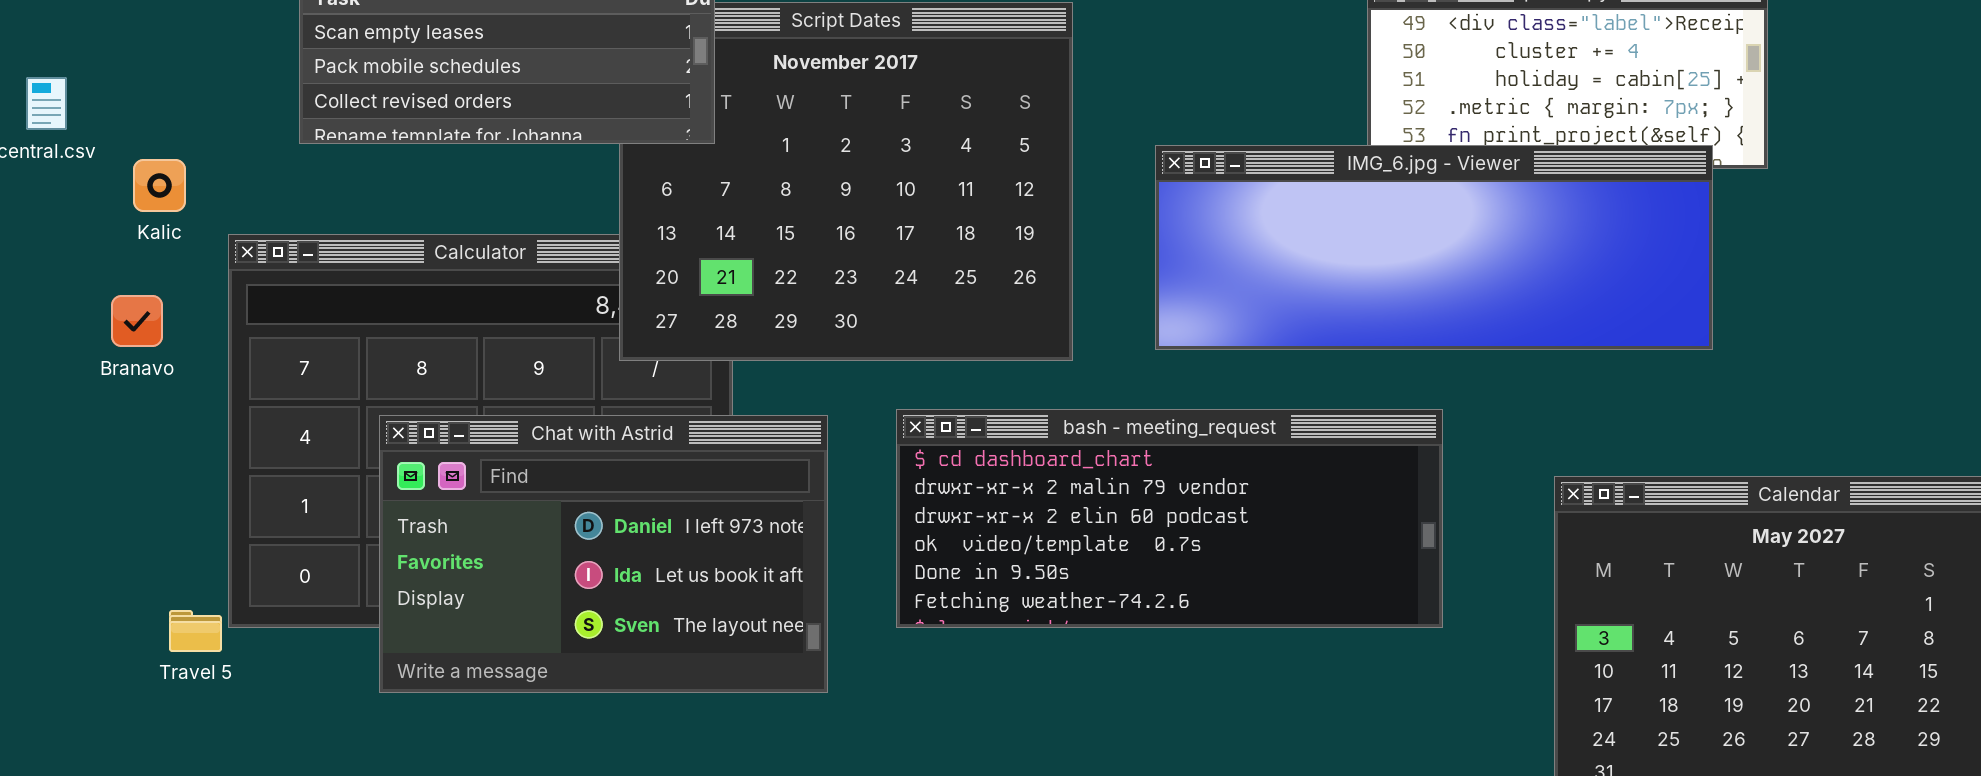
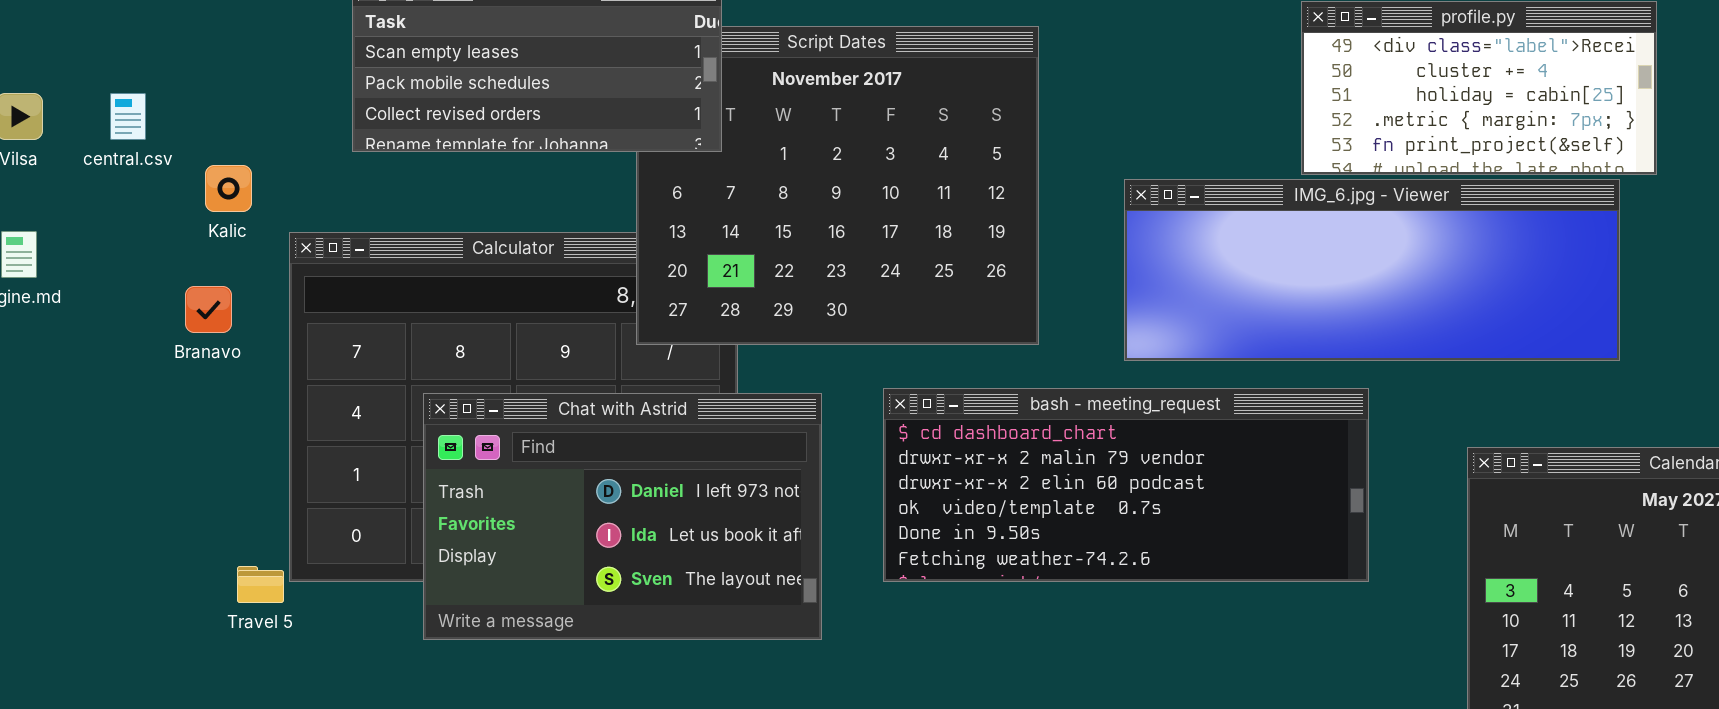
IMG_6.jpg - Viewer: [1155,145,1713,350] -> [1124,179,1620,361], moved

